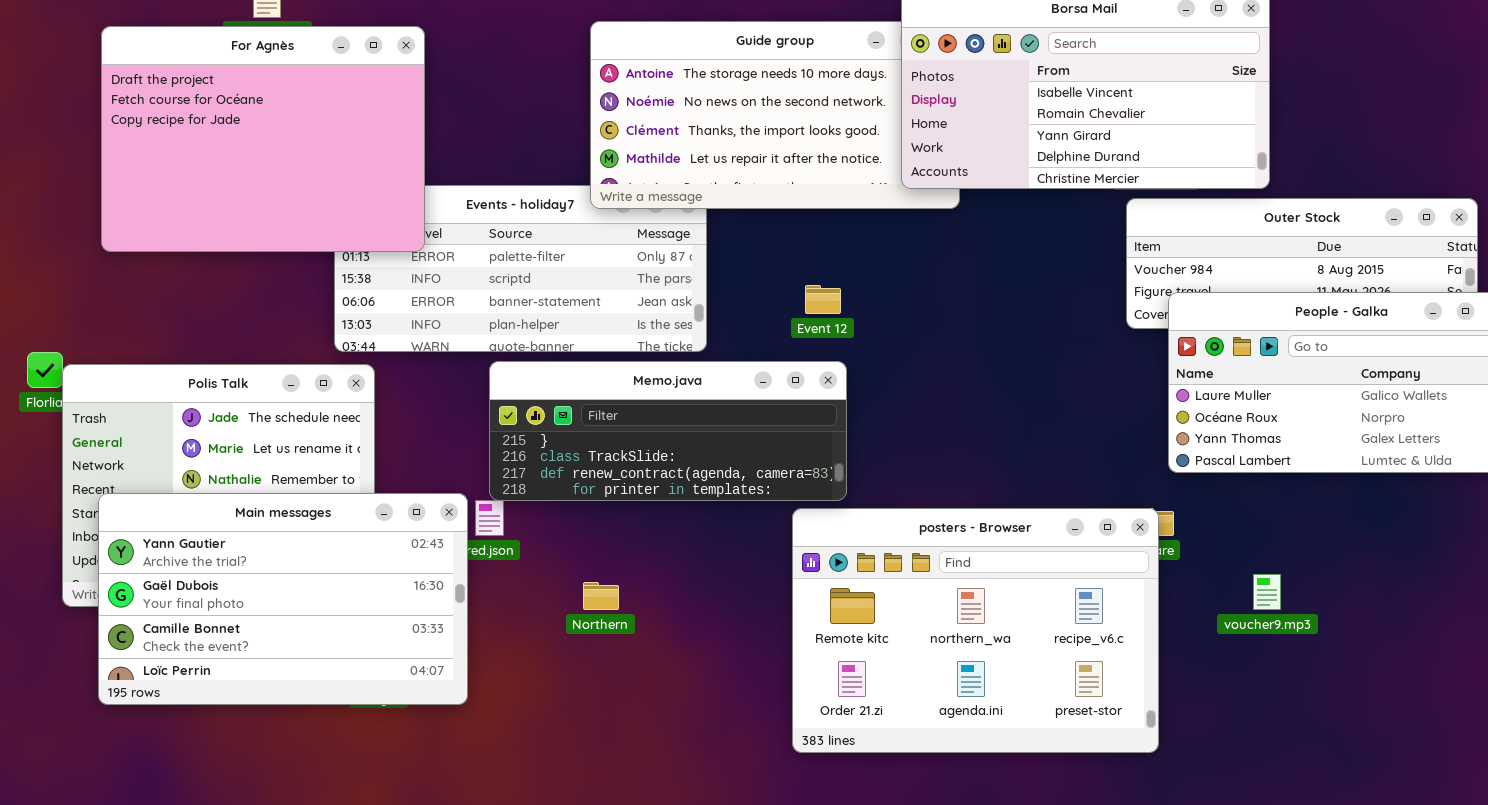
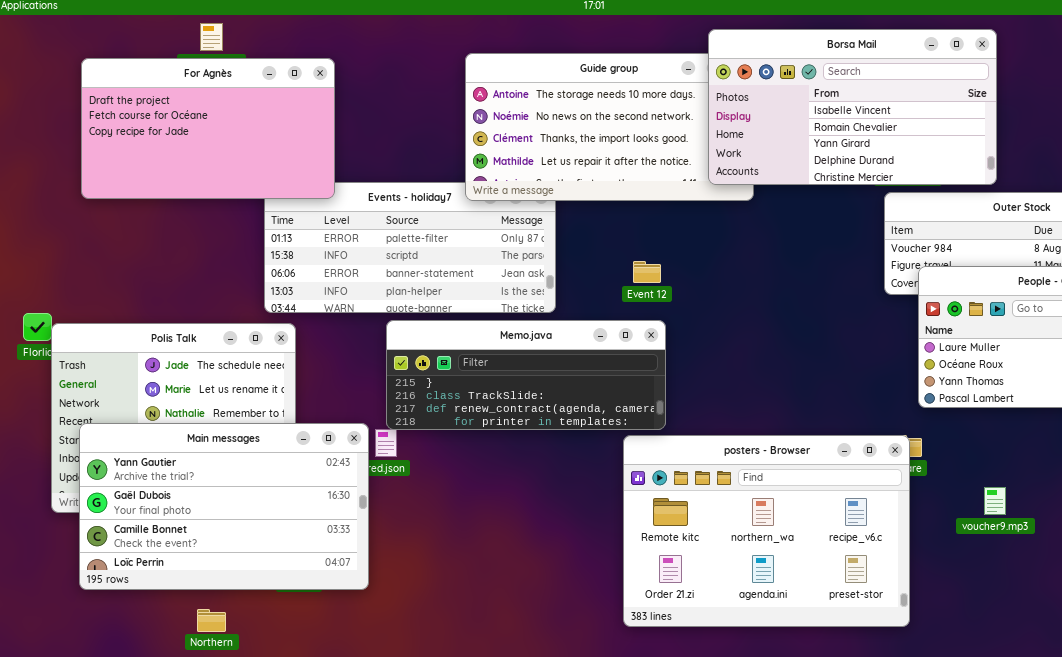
For Agnès: [101,26,425,252] -> [81,58,335,199], resized
Northern: [583,582,619,610] -> [197,609,226,632], moved

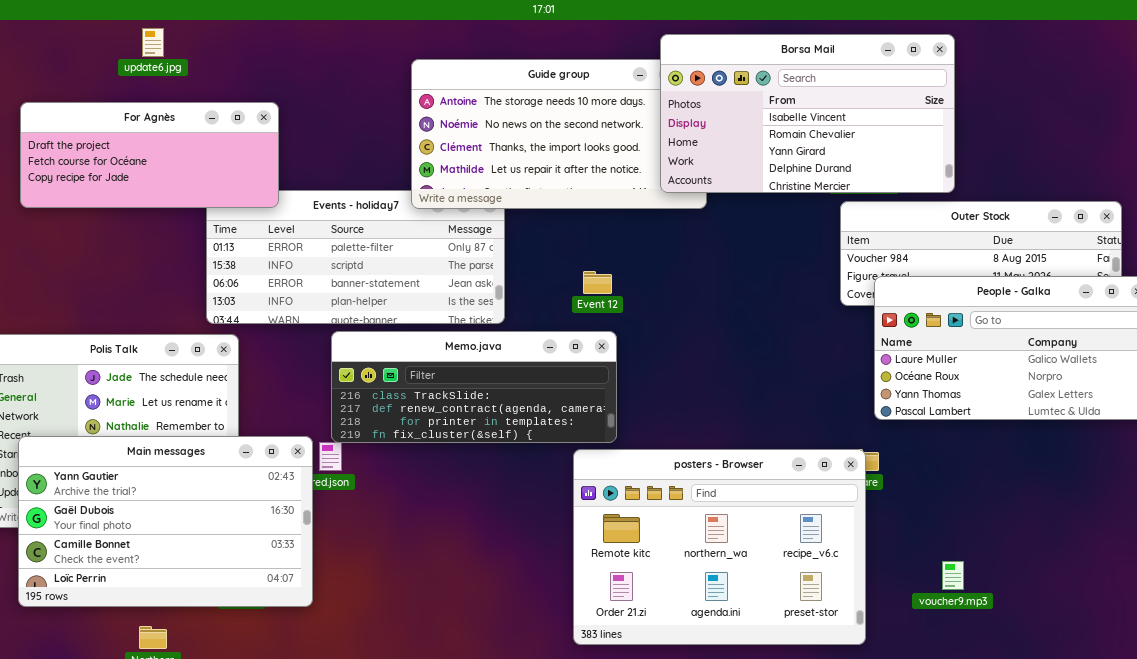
For Agnès: [81,58,335,199] -> [20,102,279,208], resized
Memo.java: [386,320,666,430] -> [331,331,617,443], scrolled down 1 row
voucher9.mp3: [984,487,1006,515] -> [942,561,964,590], moved

